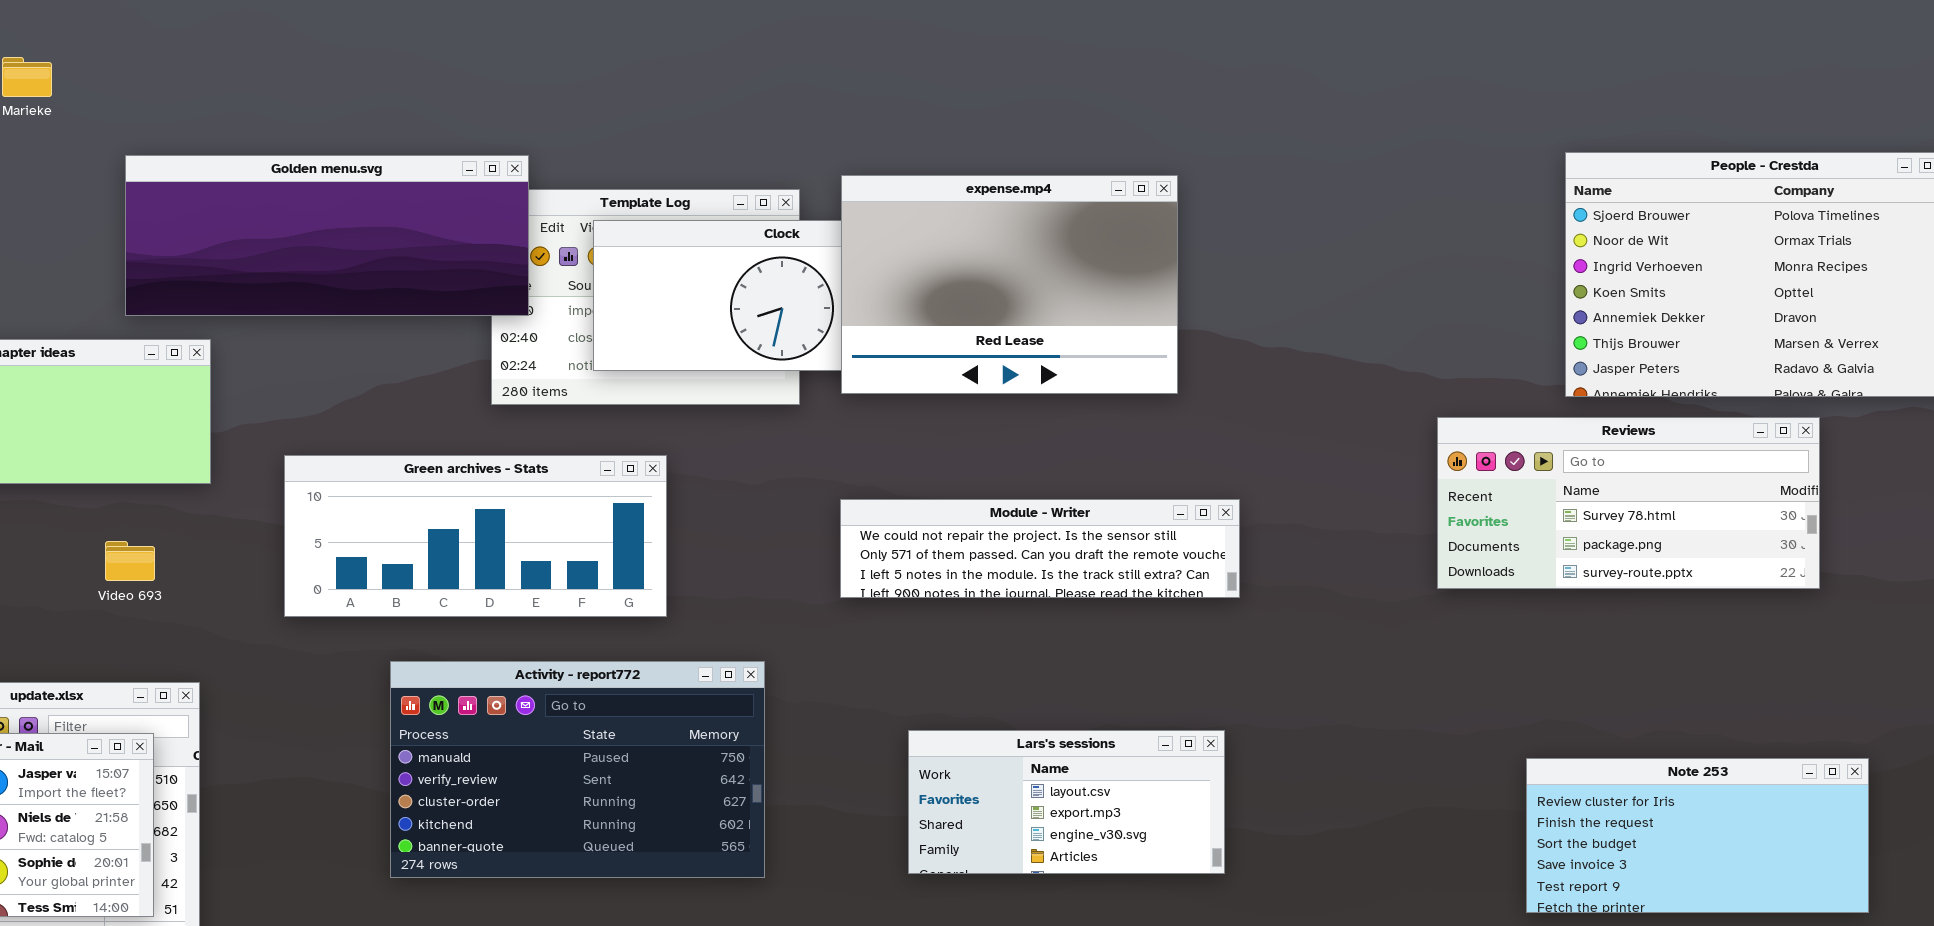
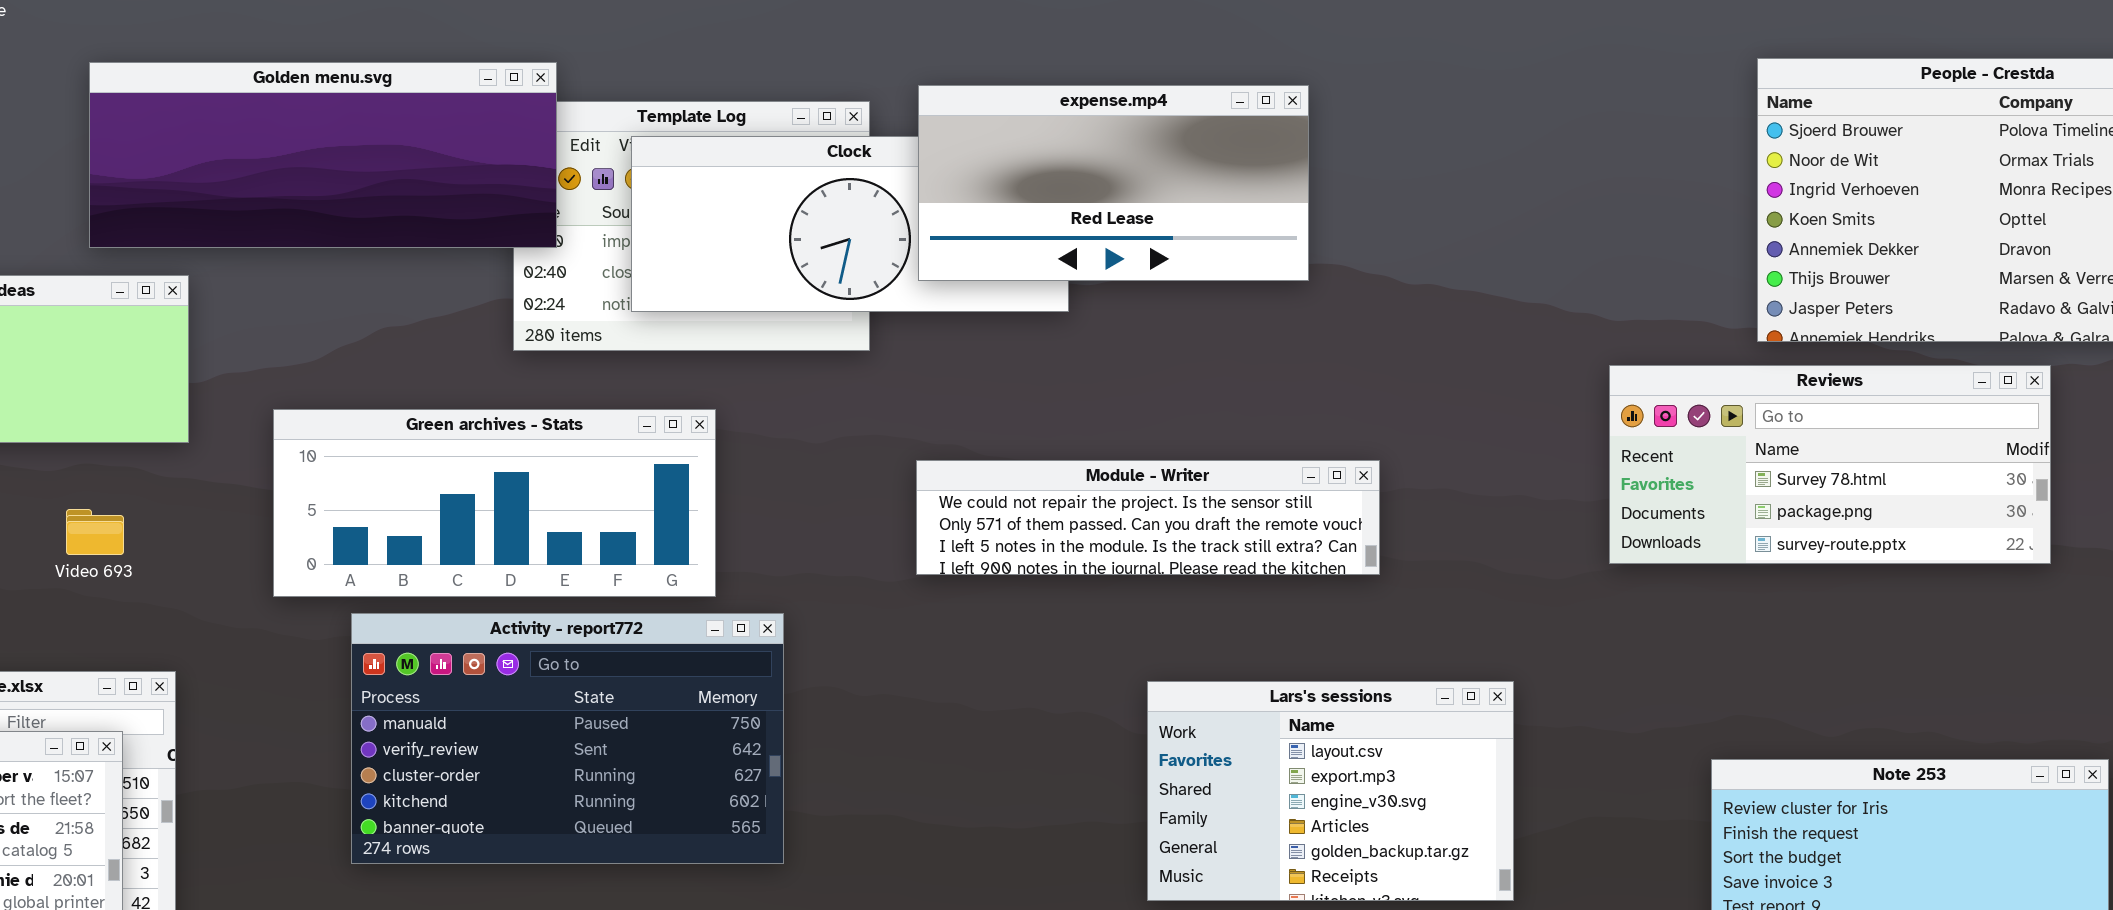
expense.mp4: [841,175,1178,394] -> [918,85,1309,281], resized
Activity - report772: [390,661,765,878] -> [351,613,784,864], moved
Lars's sessions: [908,730,1225,874] -> [1147,681,1514,901], moved, resized

